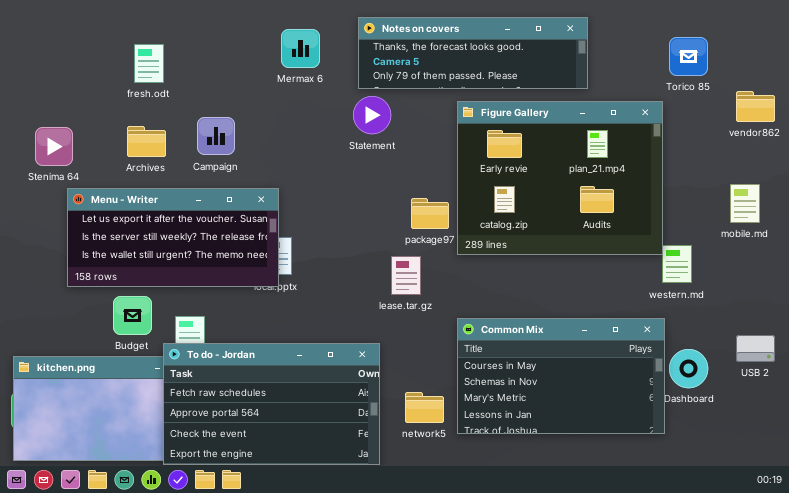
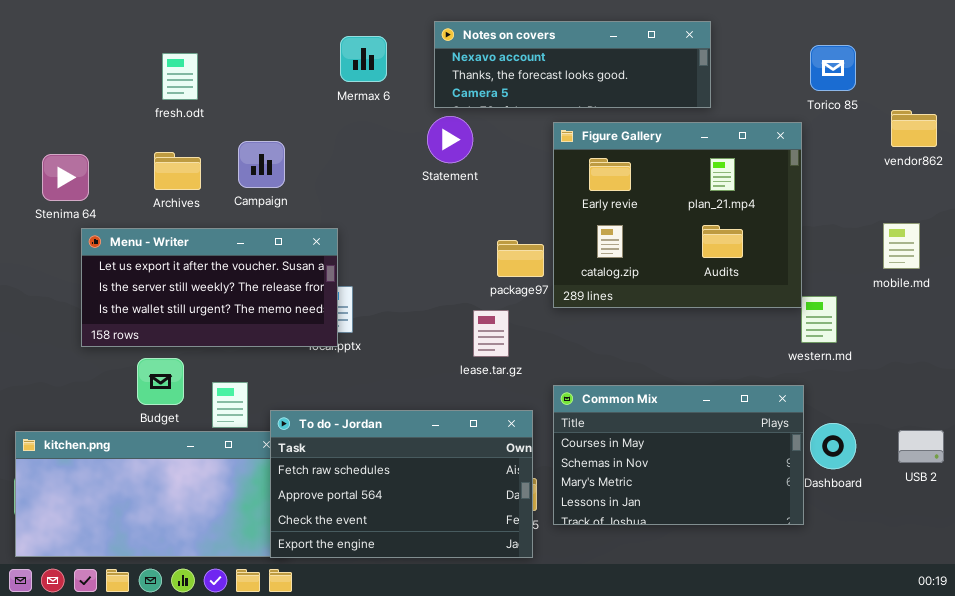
Notes on covers: [358,17,588,89] -> [434,21,711,108], scrolled up 1 row
USB 2: [736,335,775,362] -> [898,430,944,463], moved
To do - Jordan: [163,343,380,465] -> [270,410,533,558], moved

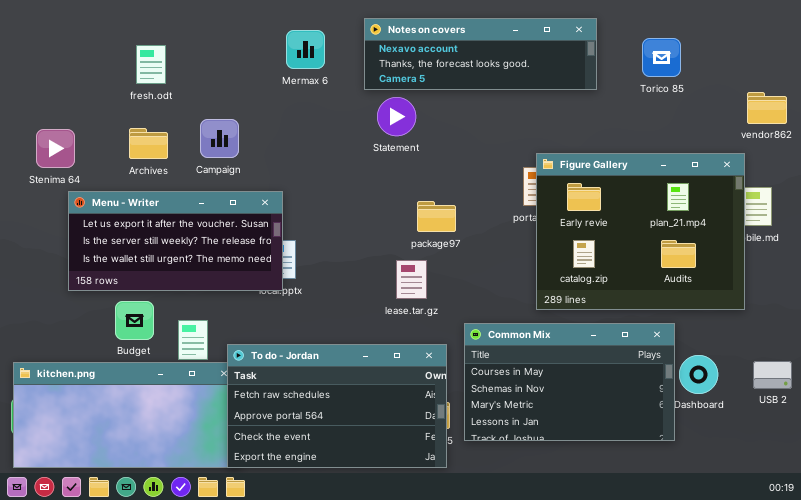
Torico 85: [810,45,856,91] -> [642,38,681,77], moved
Statement: [427,116,473,163] -> [377,97,416,136], moved
Figure Gallery: [553,122,802,308] -> [536,153,745,310], moved

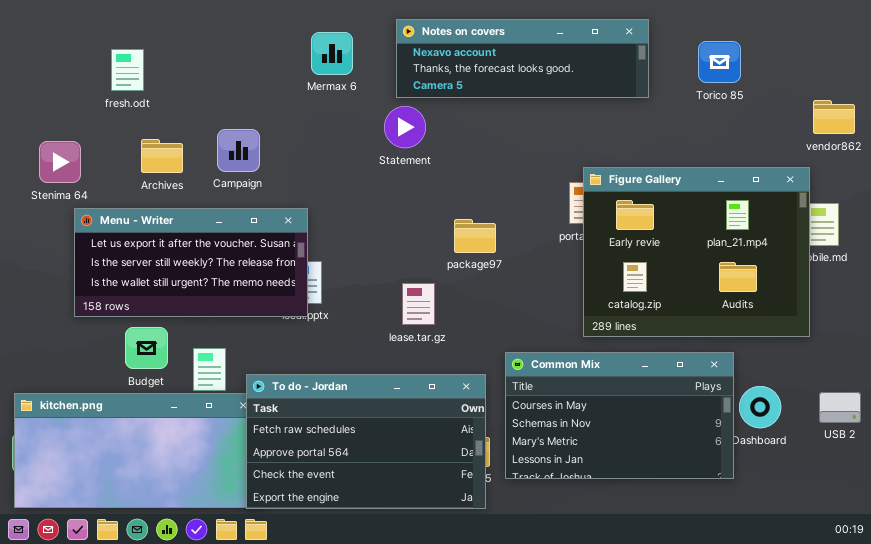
fresh.odt: [136,45,166,84] -> [111,49,144,91], moved
Statement: [377,97,416,136] -> [384,106,426,148], moved
lease.tar.gz: [396,260,427,299] -> [402,283,435,325], moved

